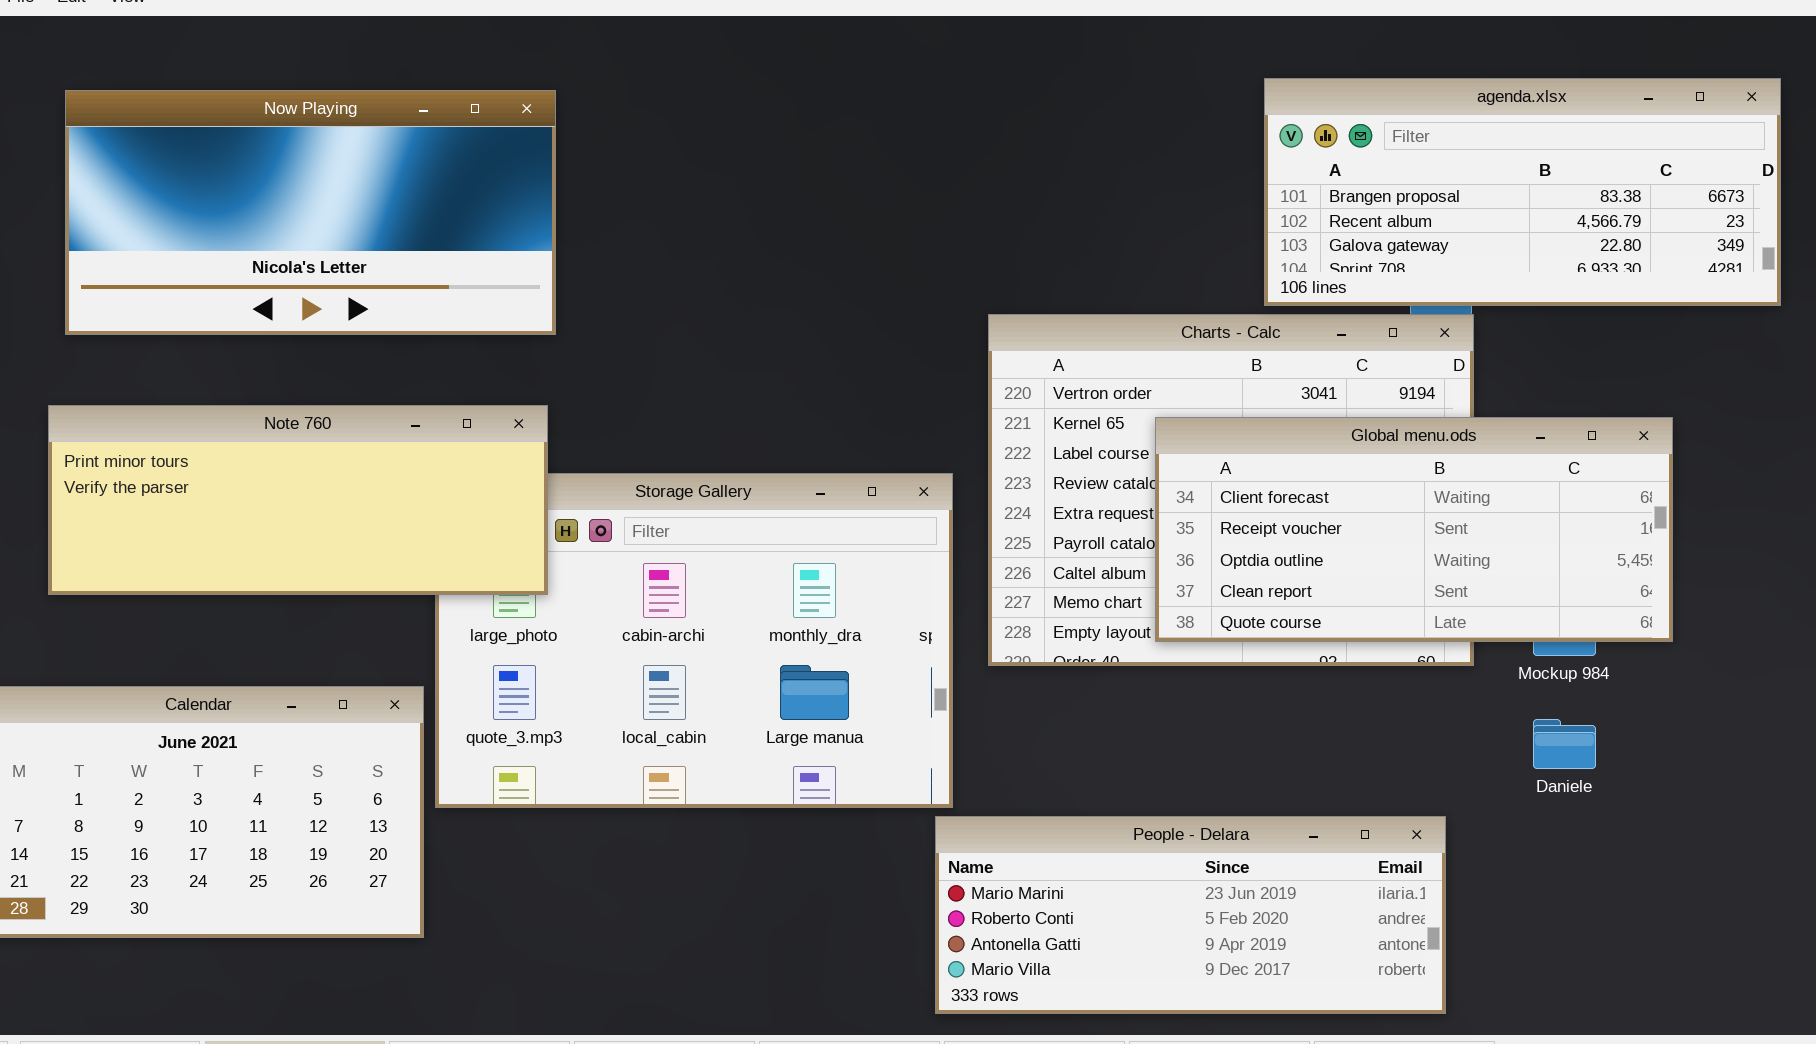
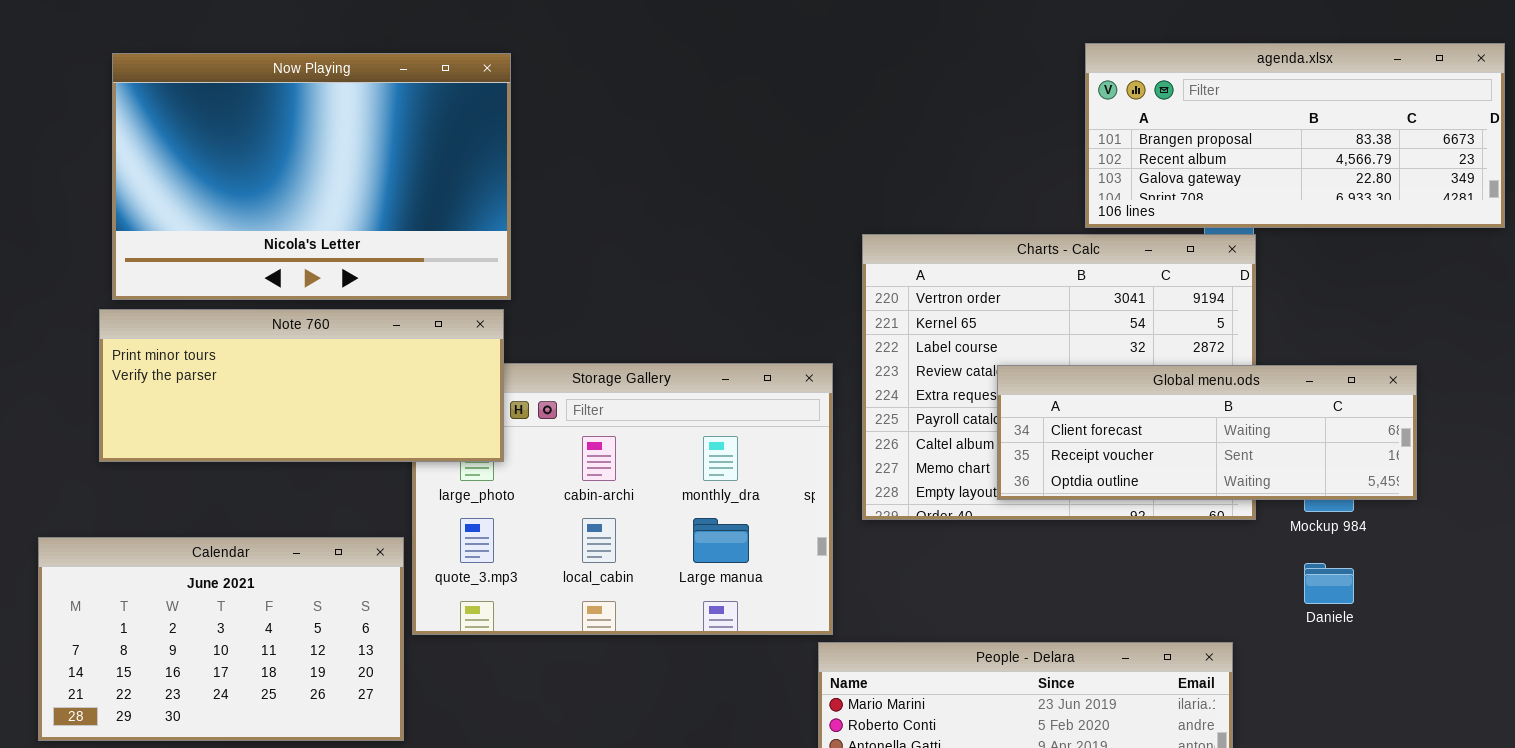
Now Playing: [65,90,556,335] -> [112,53,511,300], resized
Global menu.ods: [1155,417,1673,642] -> [997,365,1417,500], resized

